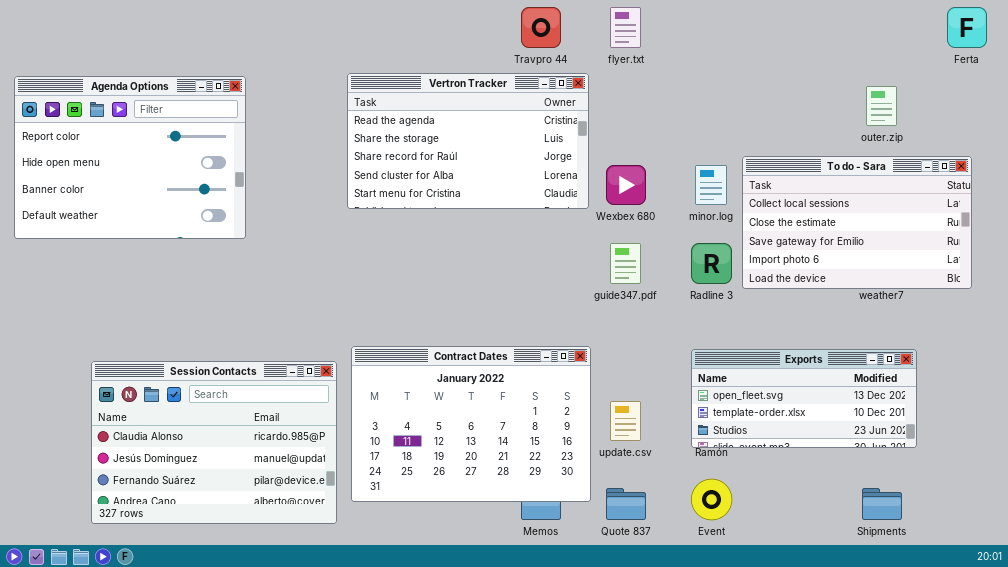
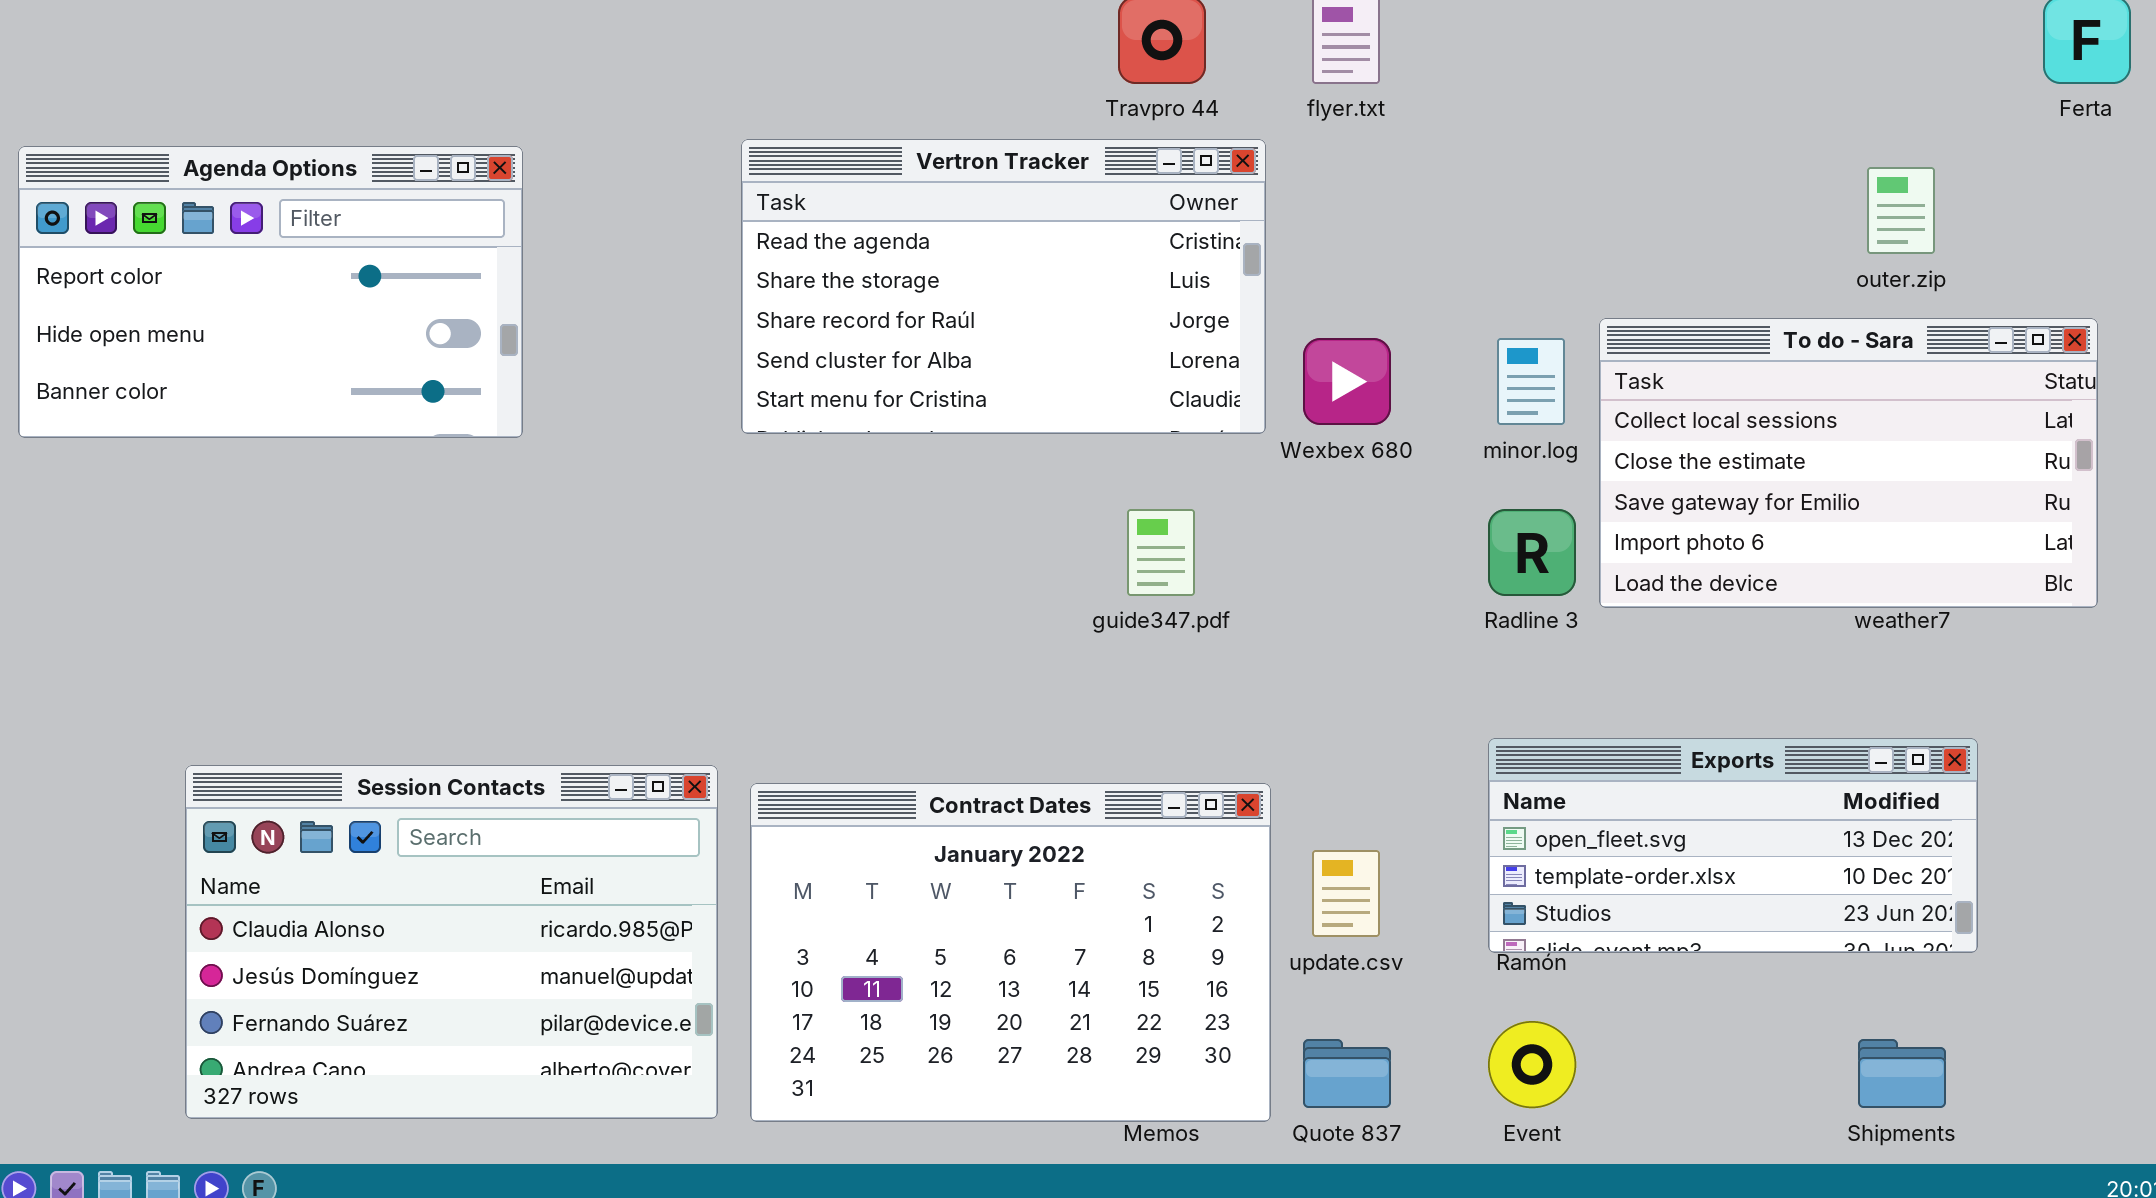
Agenda Options: [14,76,246,239] -> [18,146,523,438], resized
guide347.pdf: [610,243,641,284] -> [1127,509,1195,596], moved
Contract Dates: [351,346,591,502] -> [750,783,1271,1122], moved

